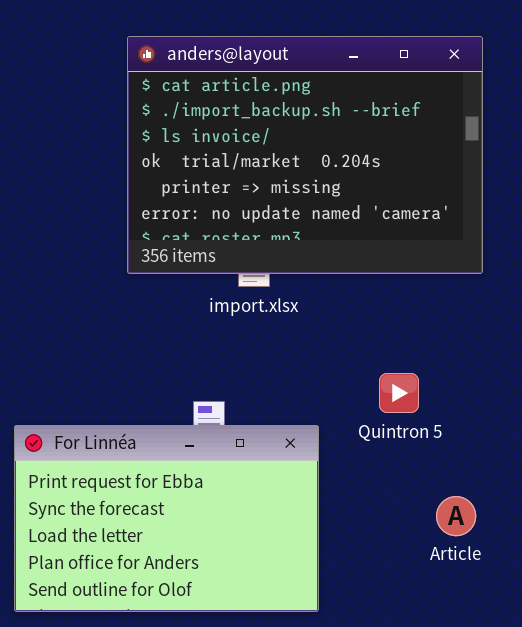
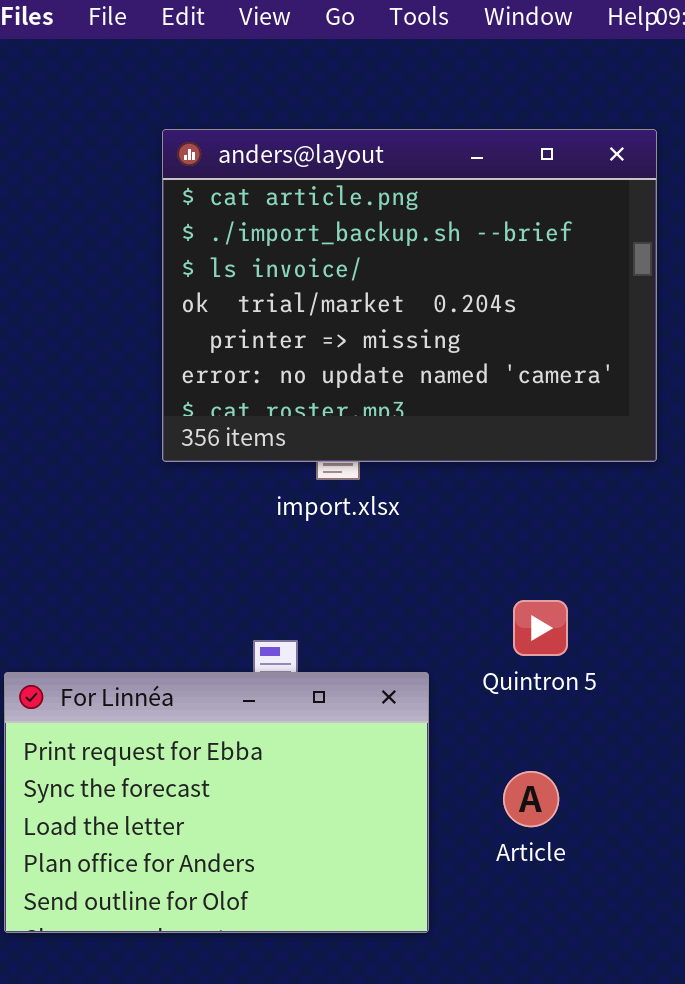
Article: [436,496,476,536] -> [503,771,559,827], moved

